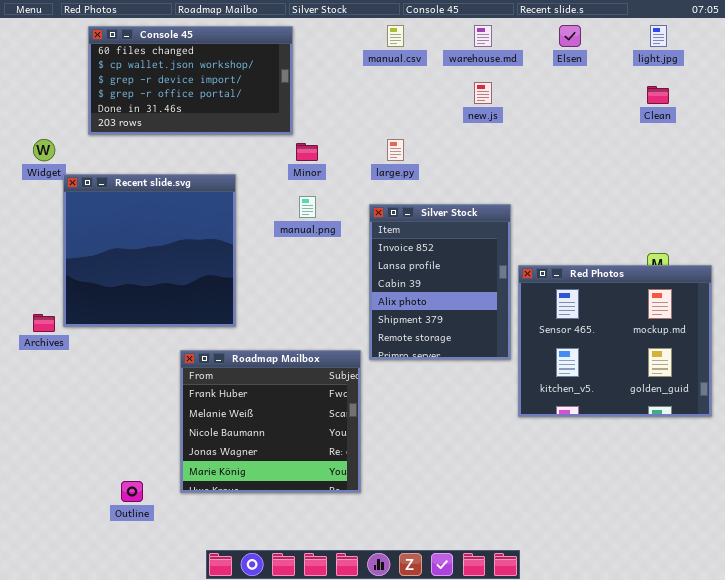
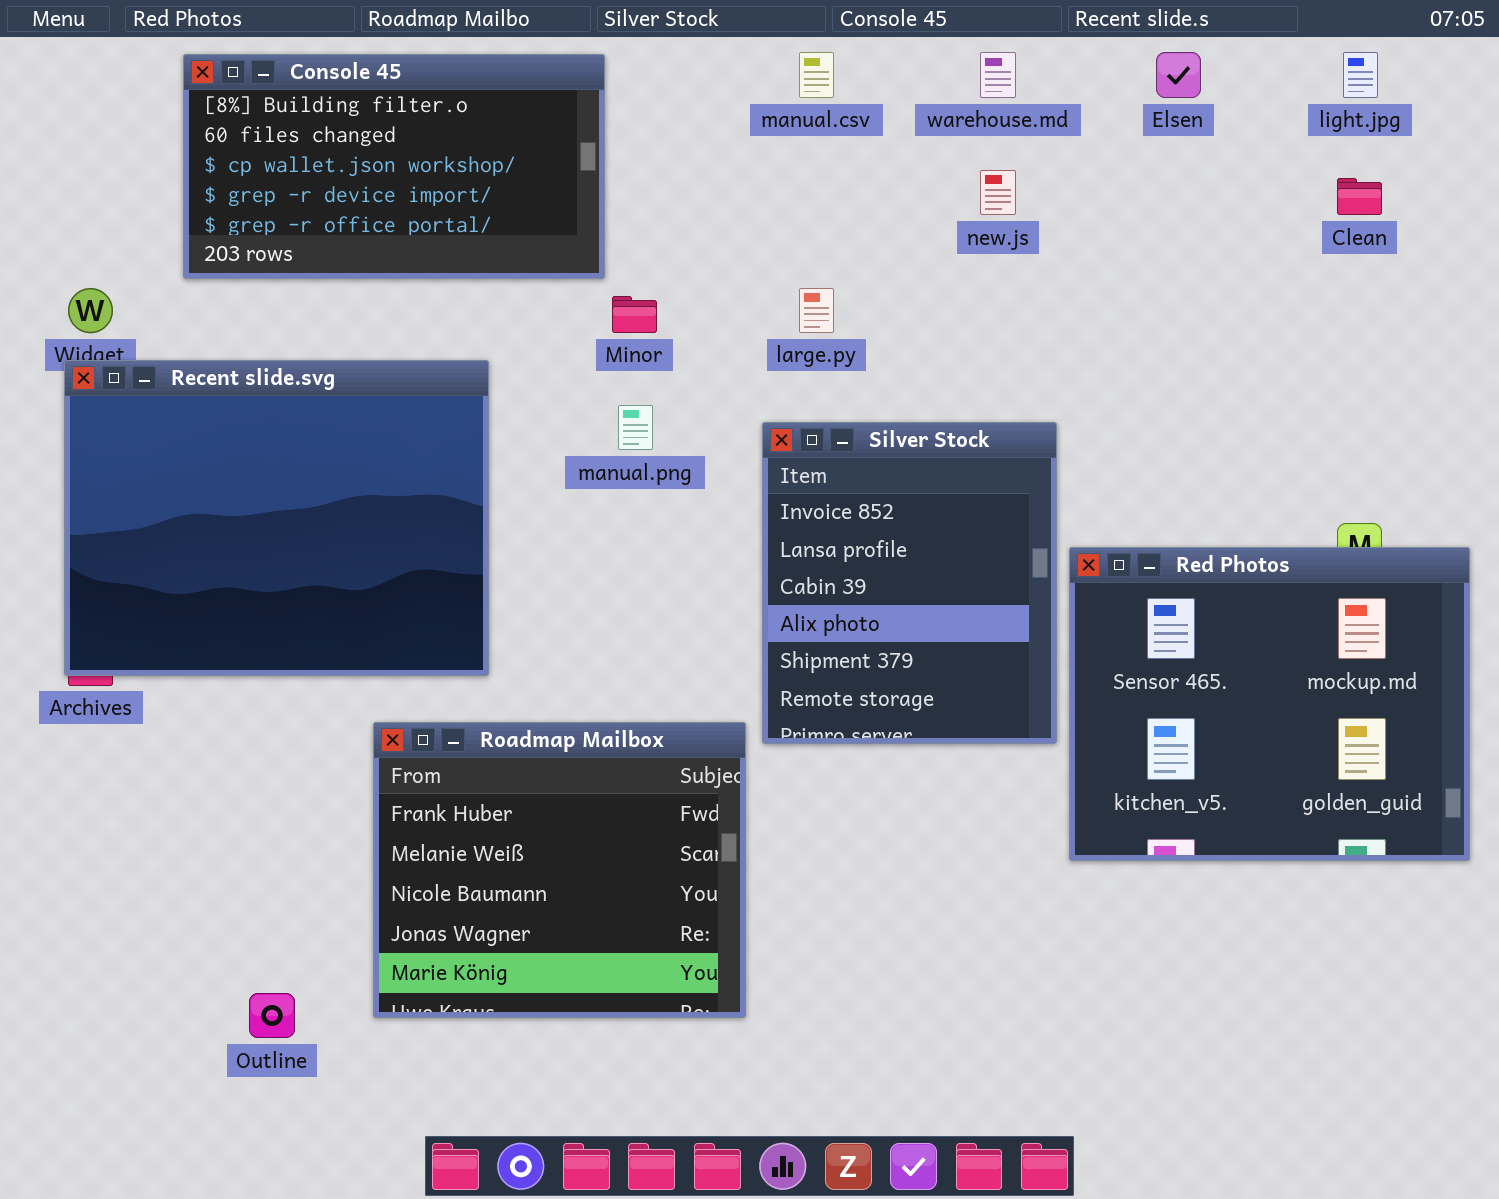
Console 45: [88,26,293,135] -> [183,54,605,279], scrolled up 1 row
Recent slide.svg: [63,174,236,327] -> [64,360,489,676], resized

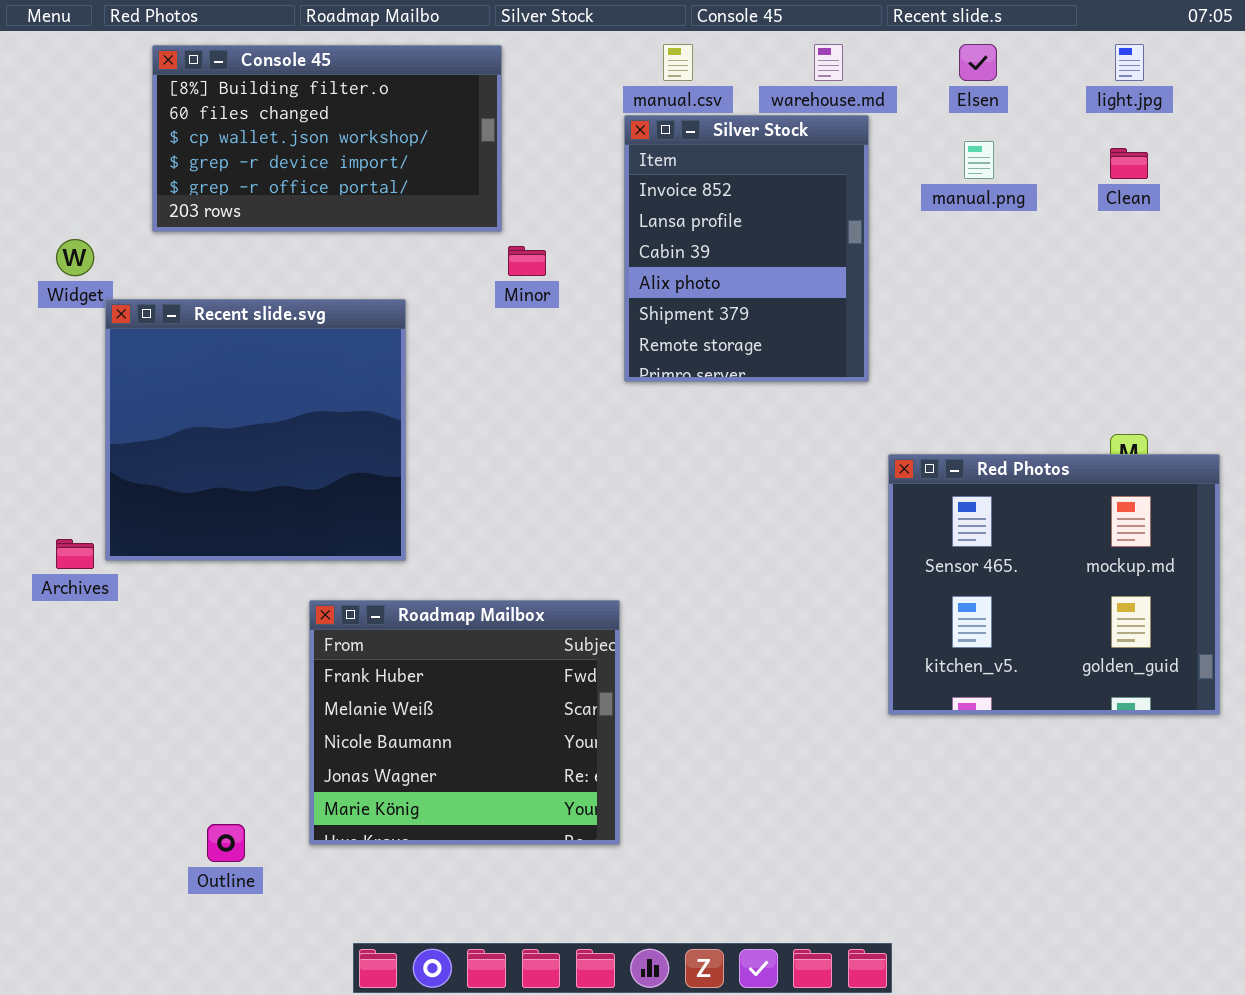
Recent slide.svg: [64,360,489,676] -> [105,299,406,561], resized
manual.png: [618,405,653,450] -> [964,141,994,179], moved
Silver Stock: [762,422,1057,744] -> [624,115,869,382], moved

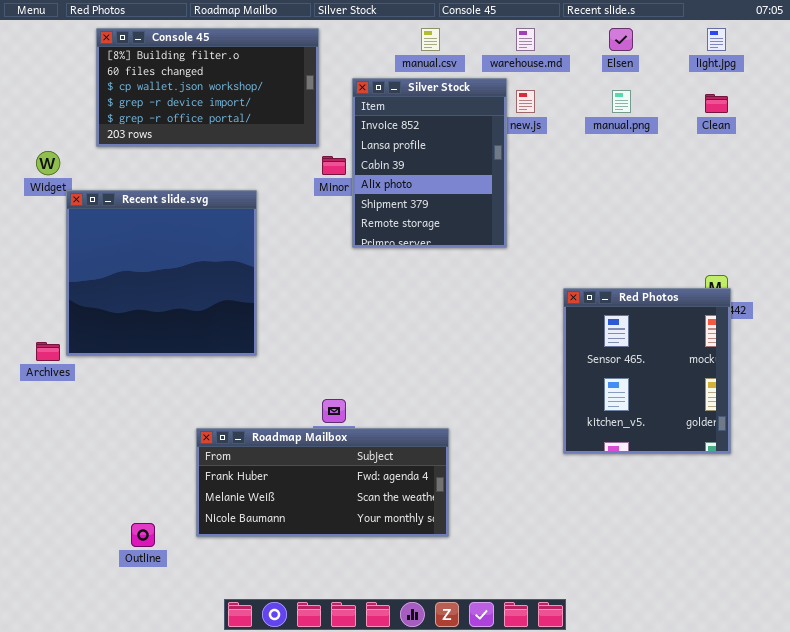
Silver Stock: [624,115,869,382] -> [352,78,507,248], moved
Red Photos: [888,454,1220,715] -> [563,288,731,454], resized
Roadmap Mailbox: [309,600,620,845] -> [196,428,449,537], resized

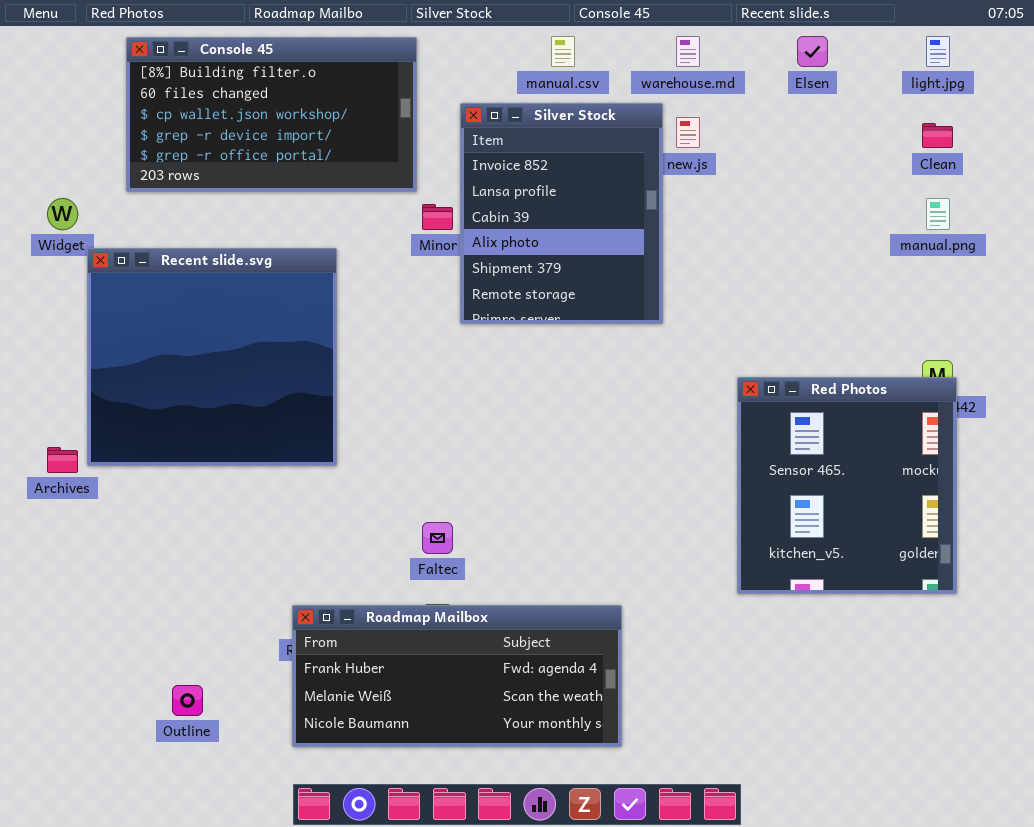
manual.png: [612,90,631,113] -> [926,198,950,230], moved
Roadmap Mailbox: [196,428,449,537] -> [292,605,622,747], moved

